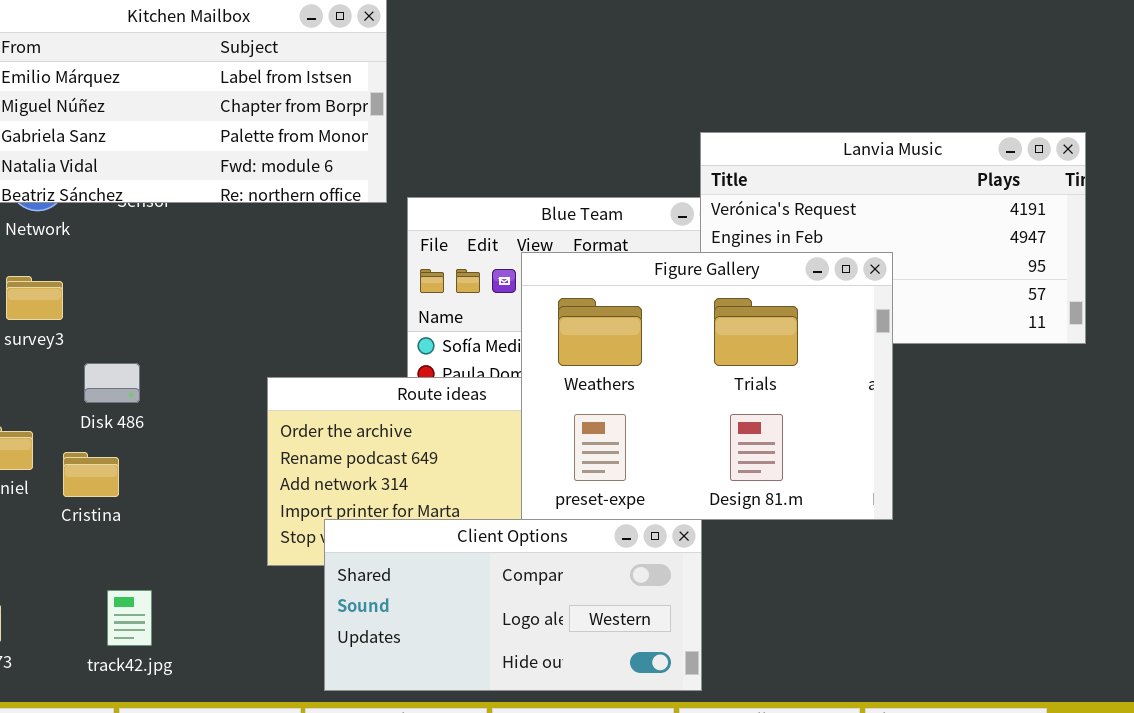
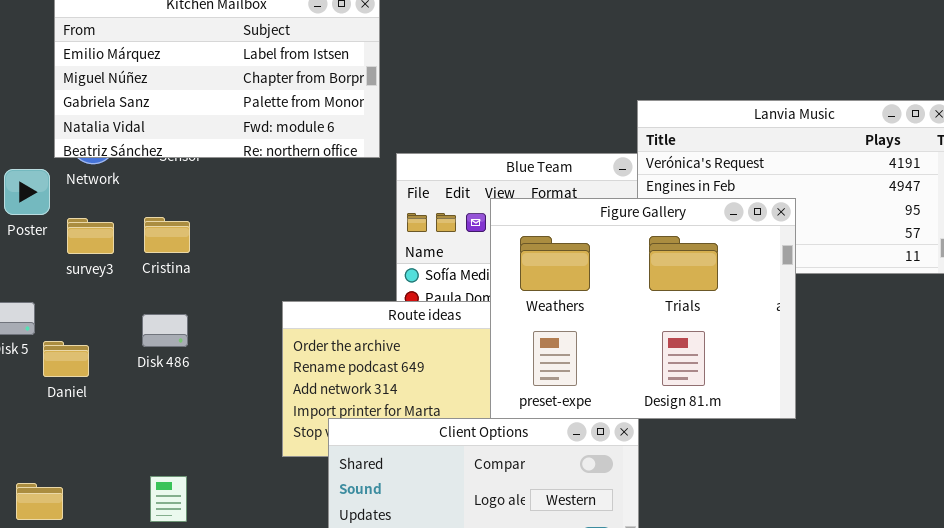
Disk 486: [84,363,140,403] -> [142,314,188,347], moved
Cristina: [63,452,119,497] -> [144,217,190,253], moved

